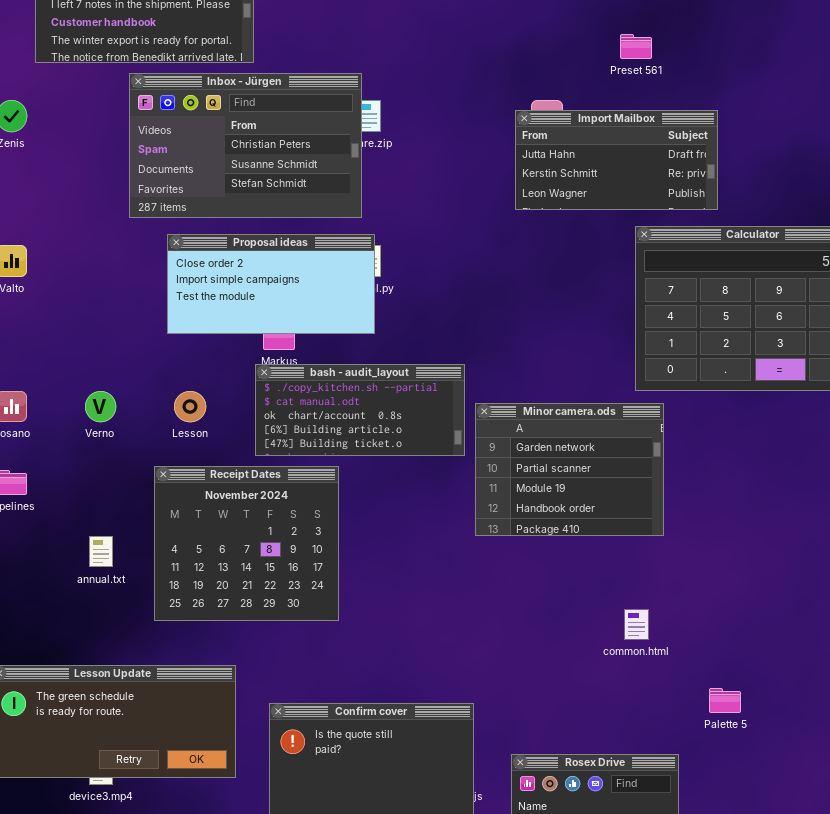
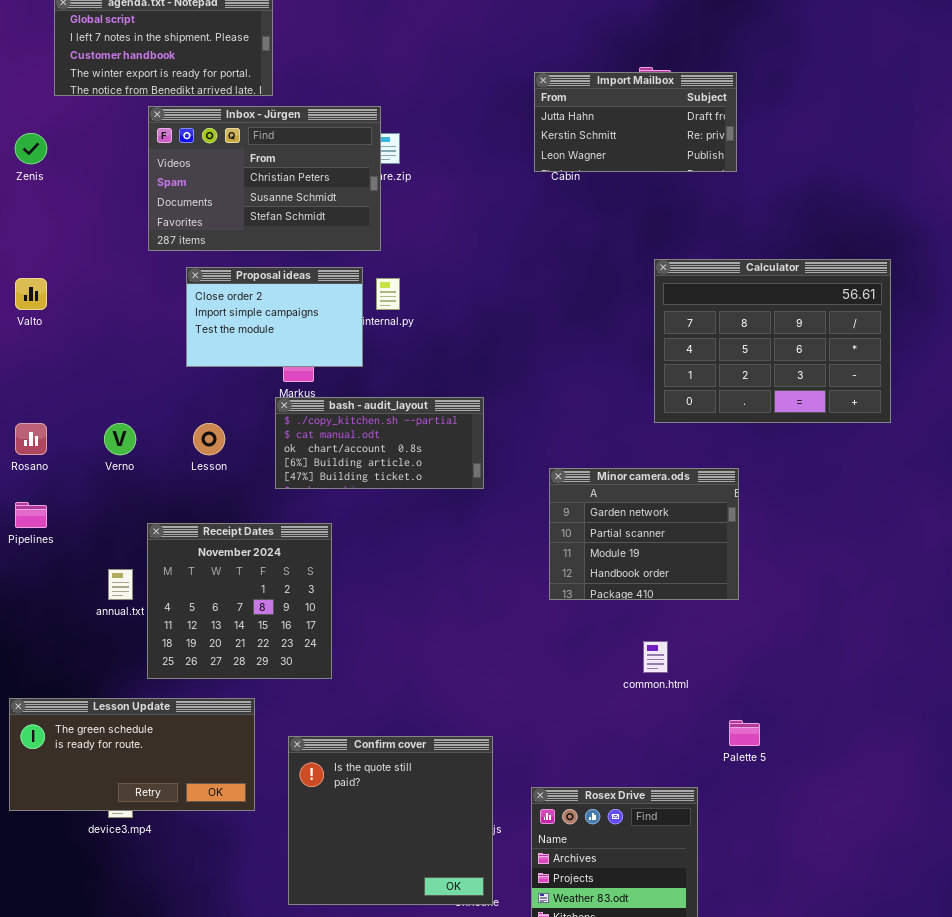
Import Mailbox: [515,110,718,210] -> [534,72,737,172], moved
Proposal ideas: [167,234,375,334] -> [186,267,363,367], resized
Minor camera.ods: [475,403,664,536] -> [549,468,739,600], moved
Receipt Dates: [154,466,339,621] -> [147,523,332,679], moved

